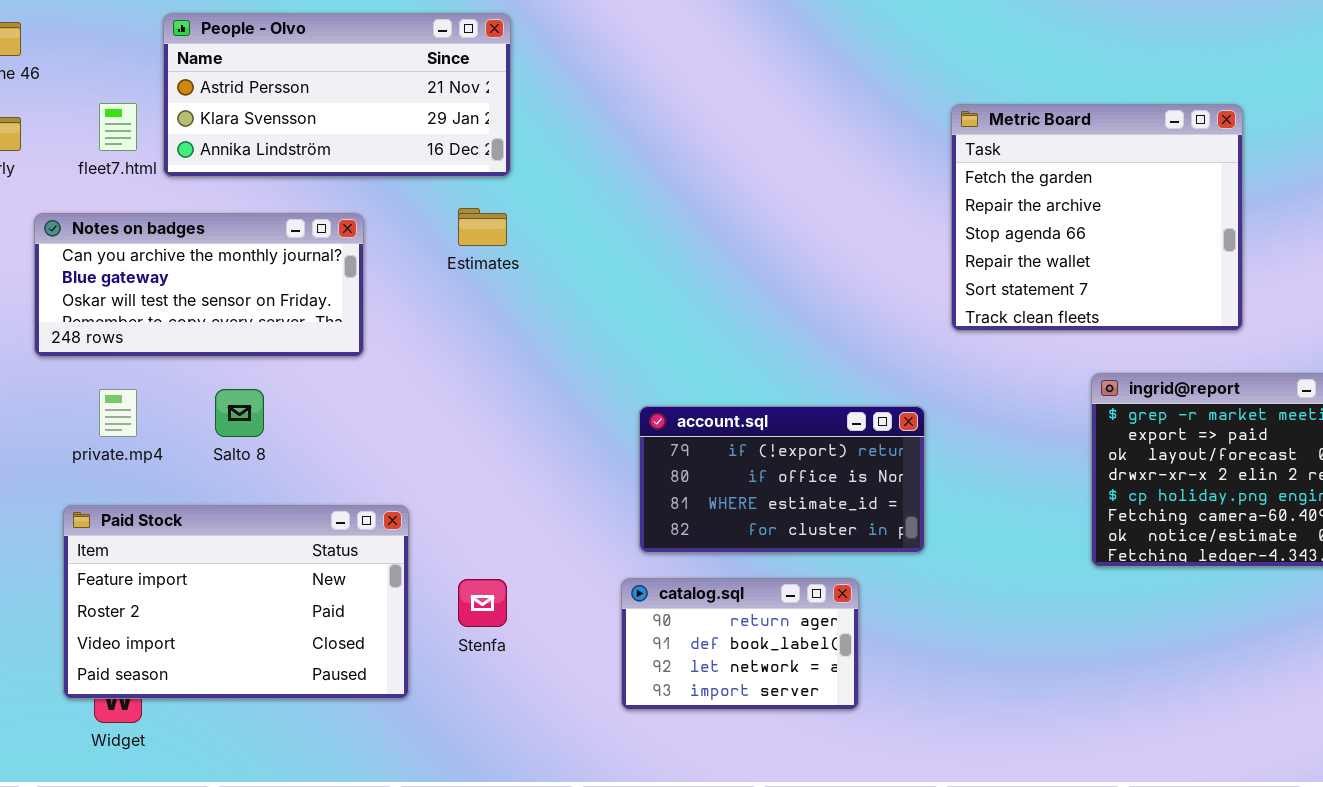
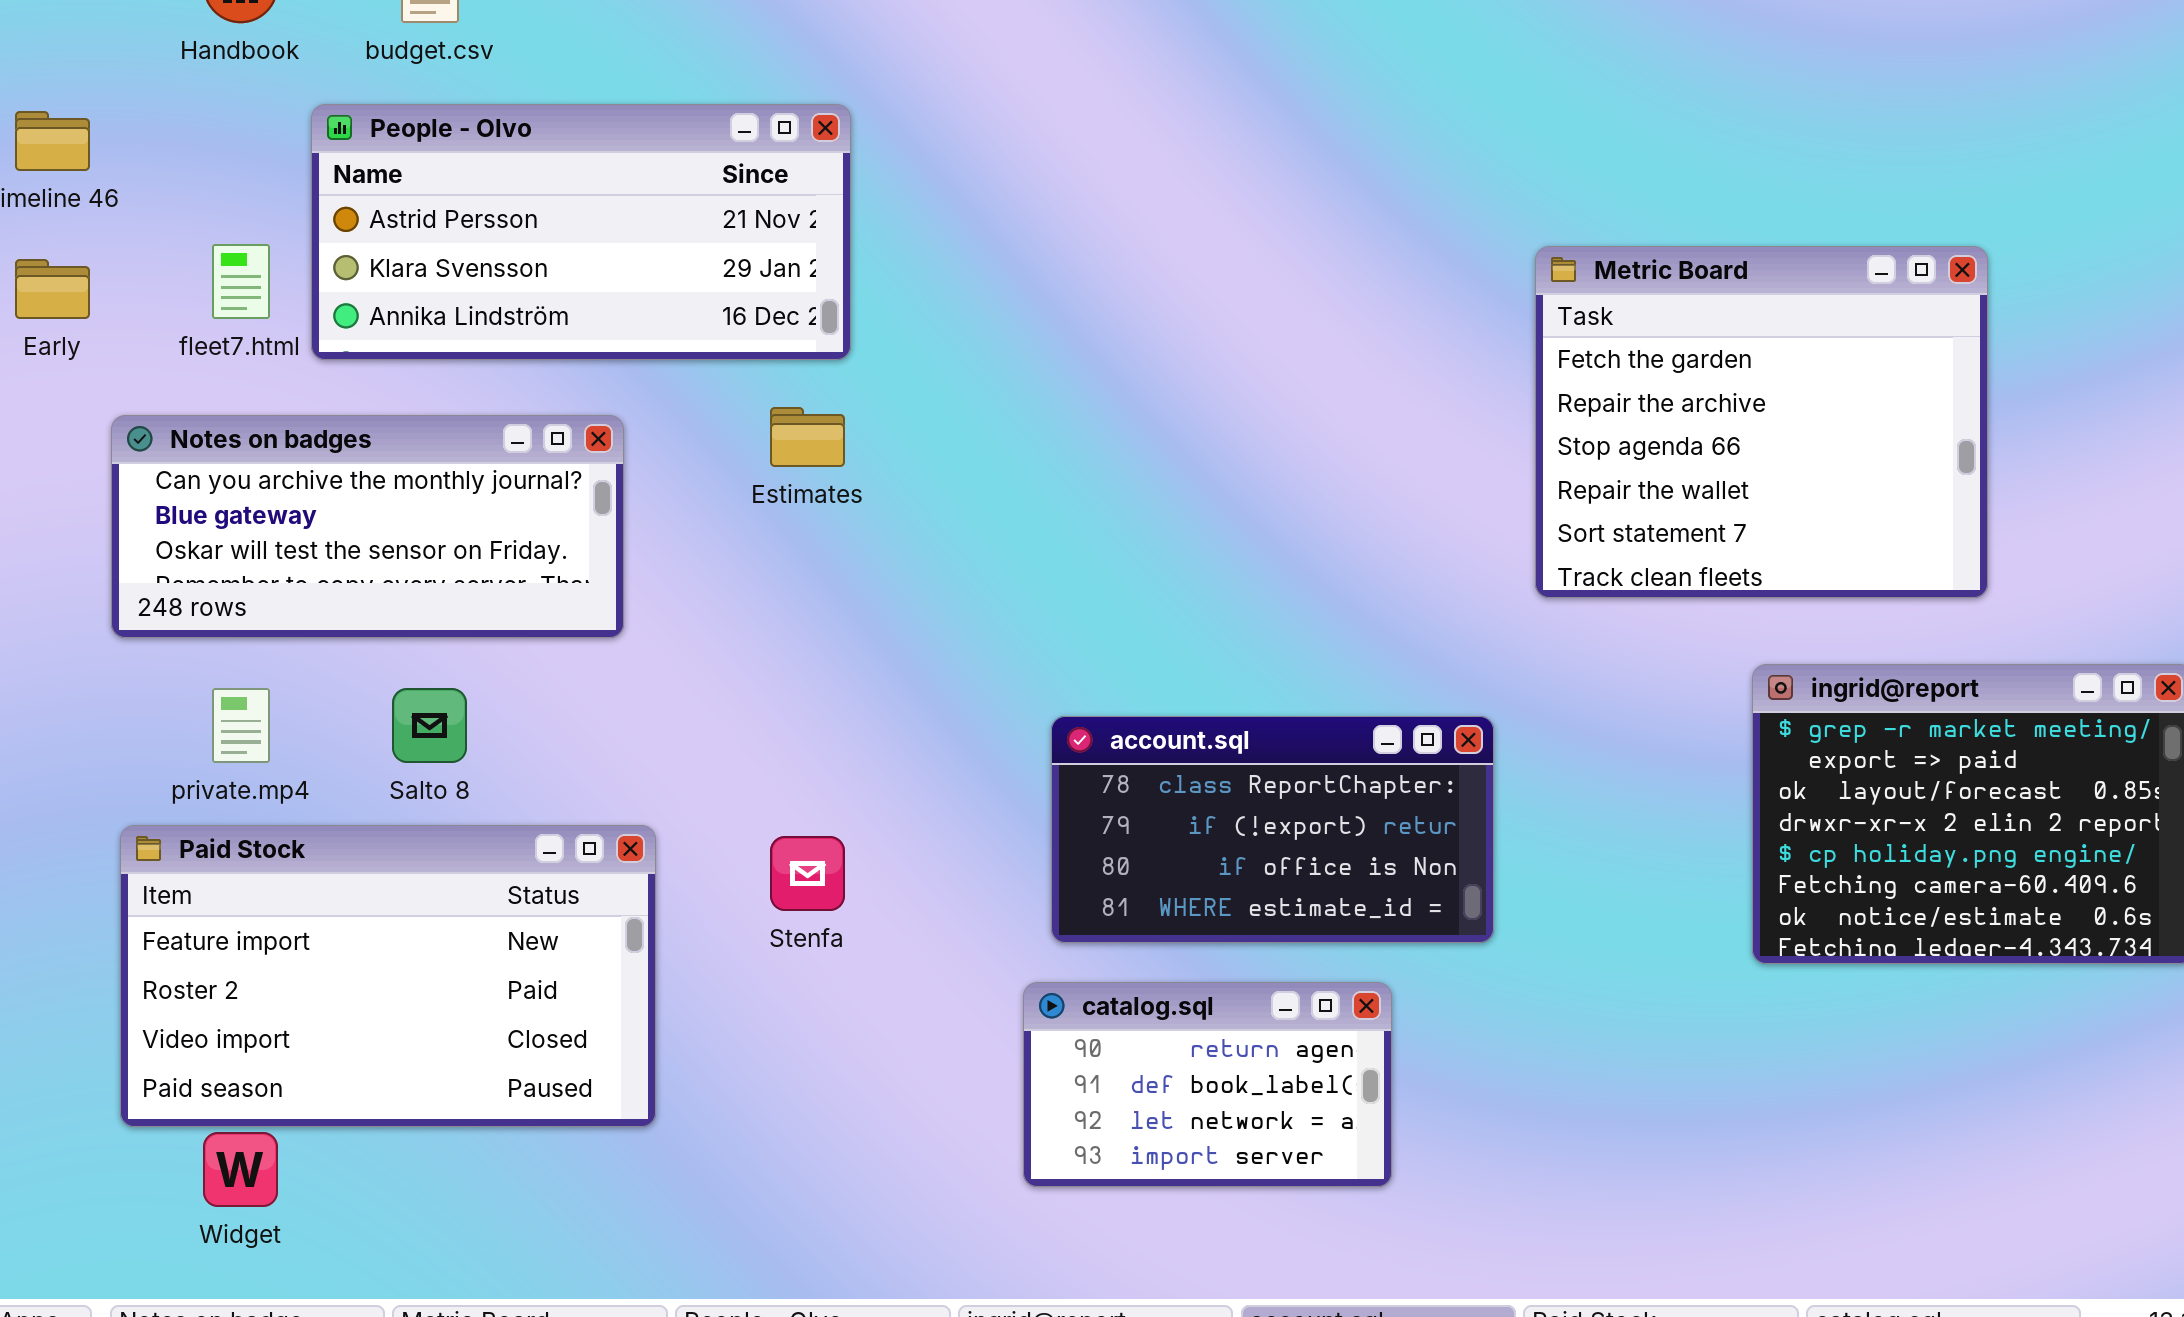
account.sql: [639,406,925,553] -> [1051,716,1494,943], scrolled up 1 row
Paid Stock: [63,505,409,699] -> [120,825,656,1127], moved
Stenfa: [458,579,507,627] -> [770,836,845,911], moved

